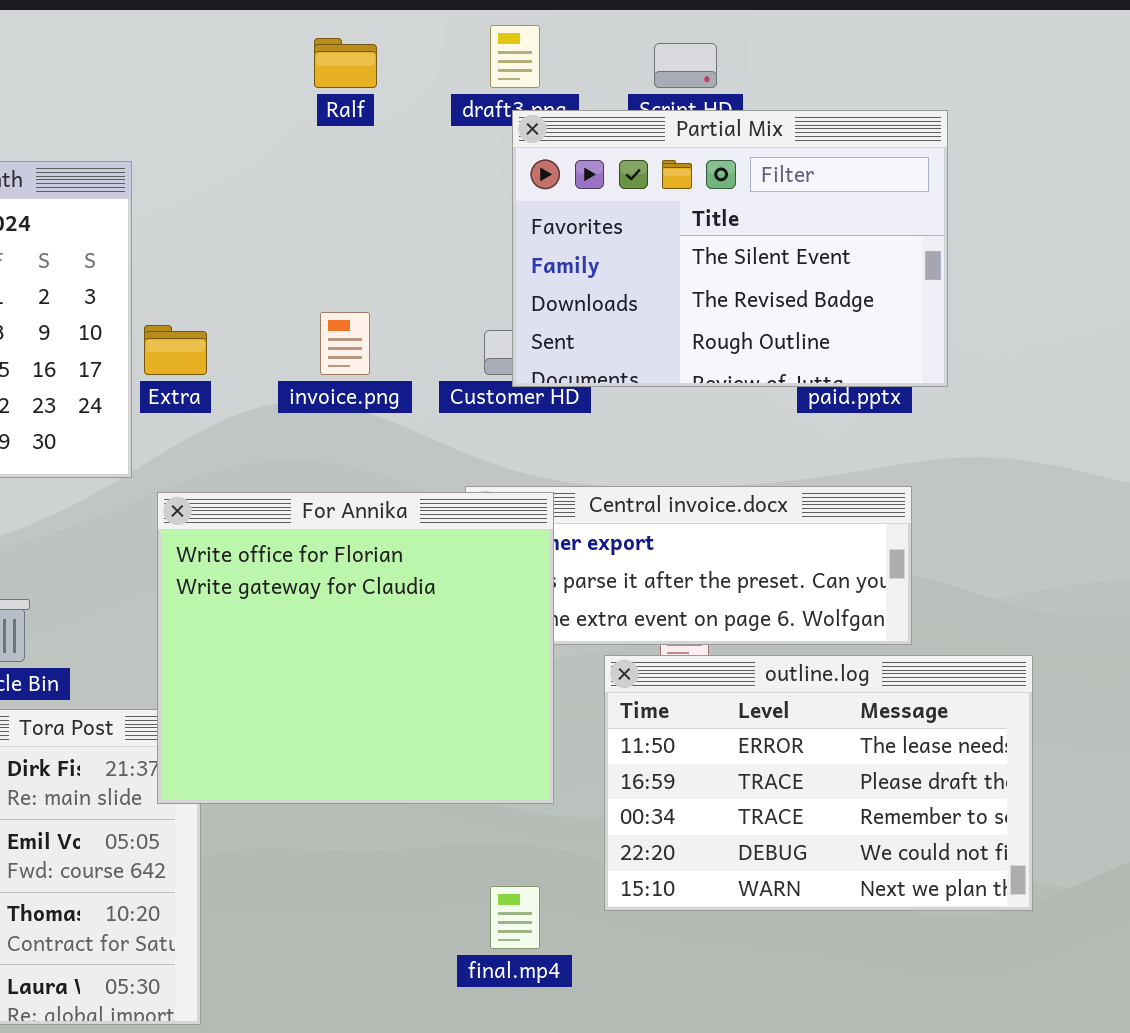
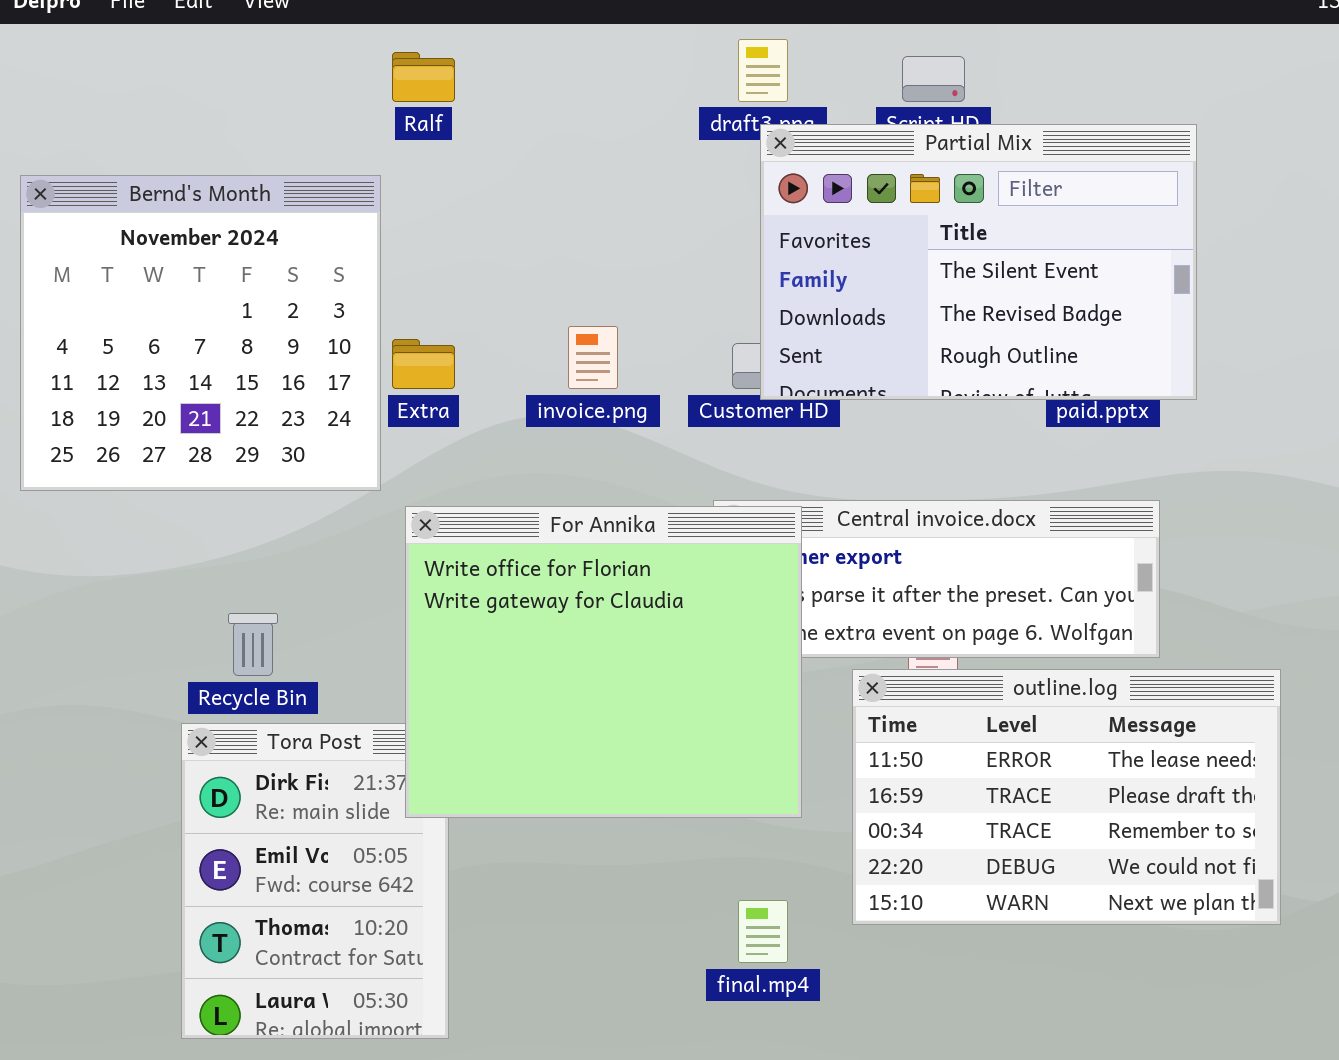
Ralf: [314,38,377,88] -> [392,52,455,102], moved

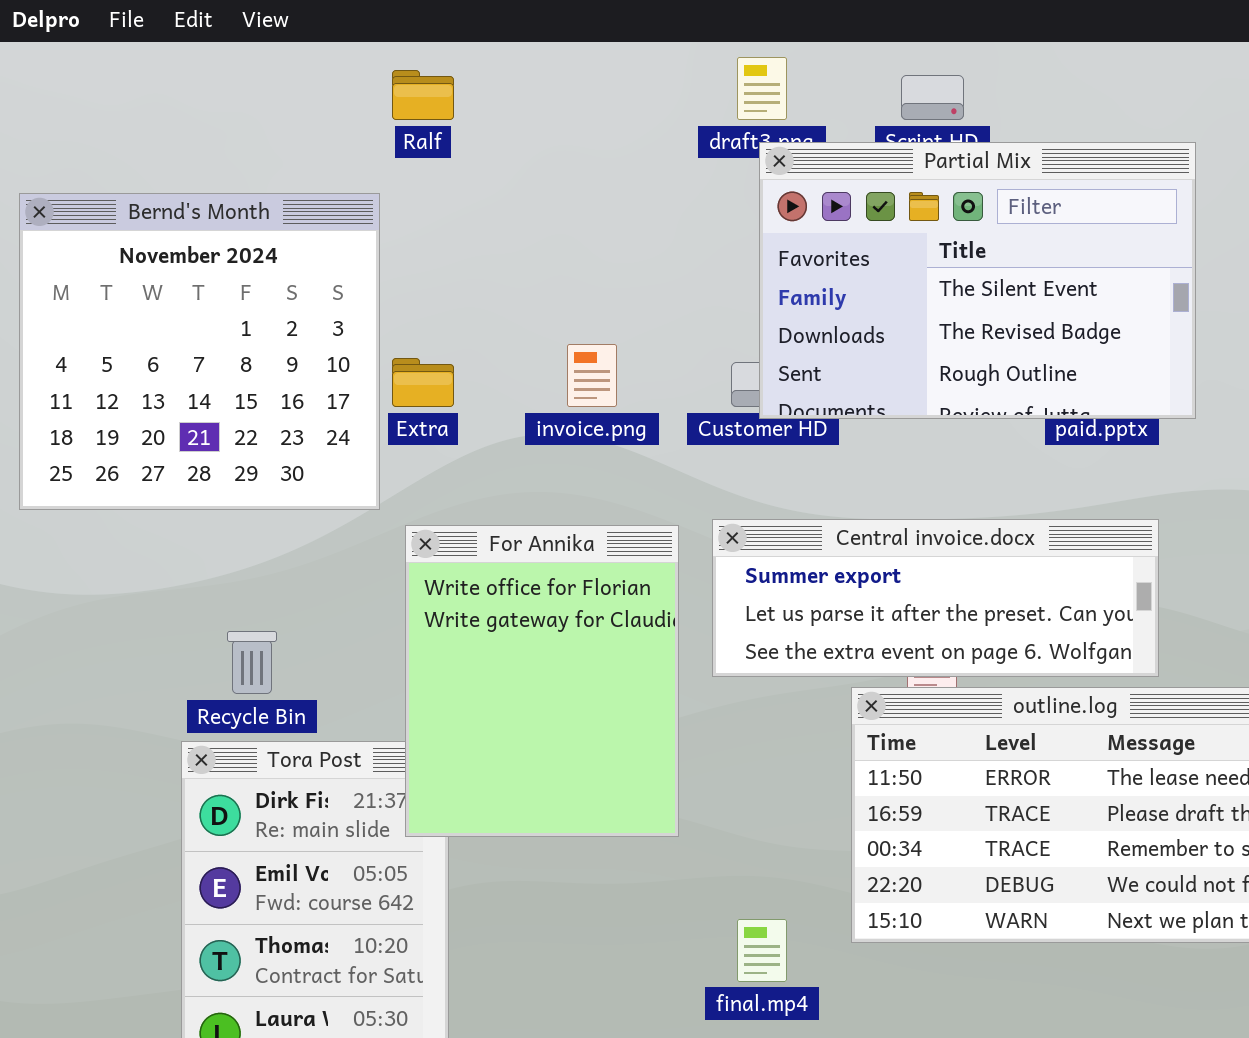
For Annika: [405,506,802,818] -> [405,525,679,837], resized

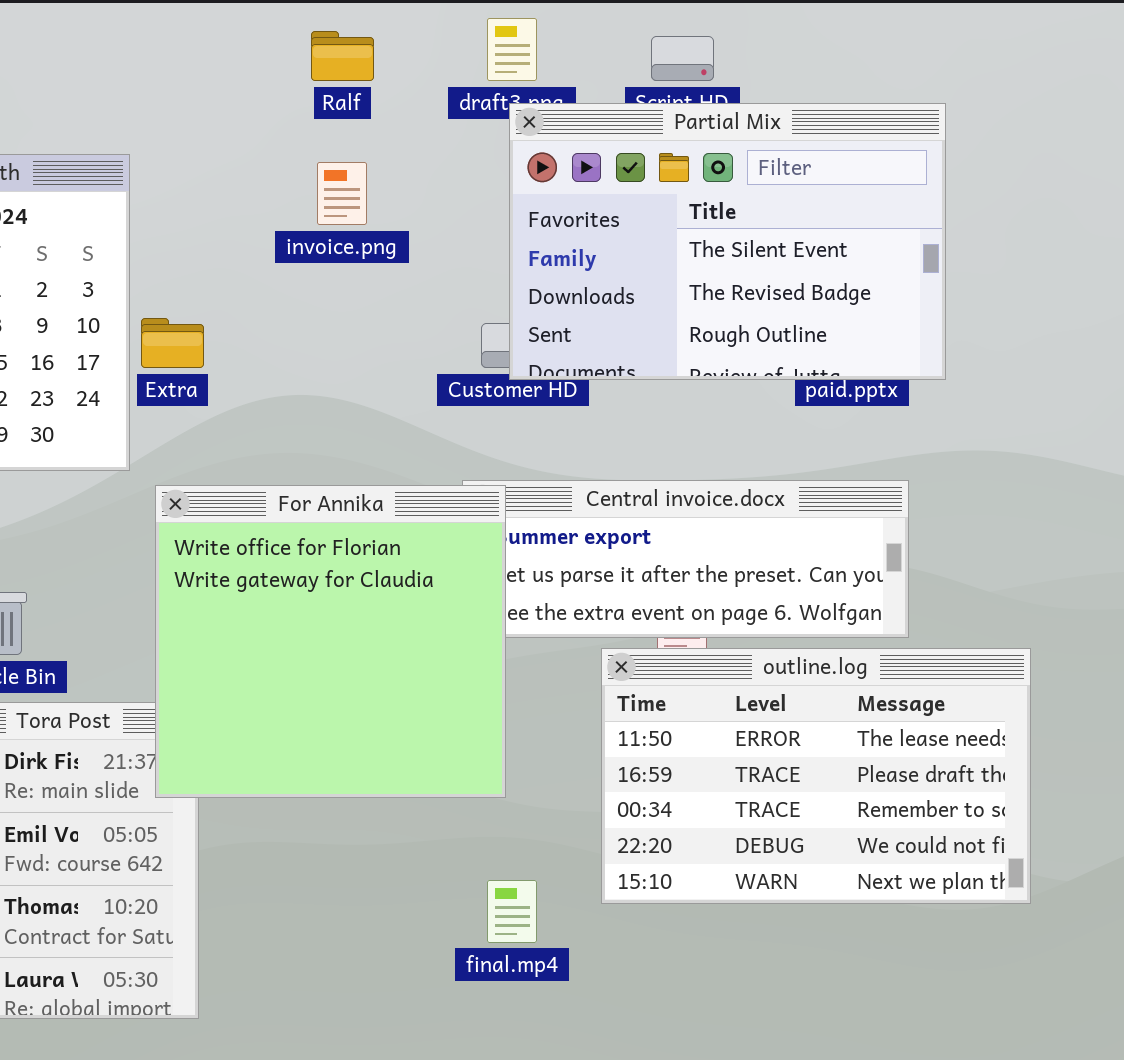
Ralf: [392,70,454,120] -> [311,31,374,81], moved
invoice.png: [567,344,617,407] -> [317,162,367,225], moved
For Annika: [405,525,679,837] -> [155,485,506,798], resized

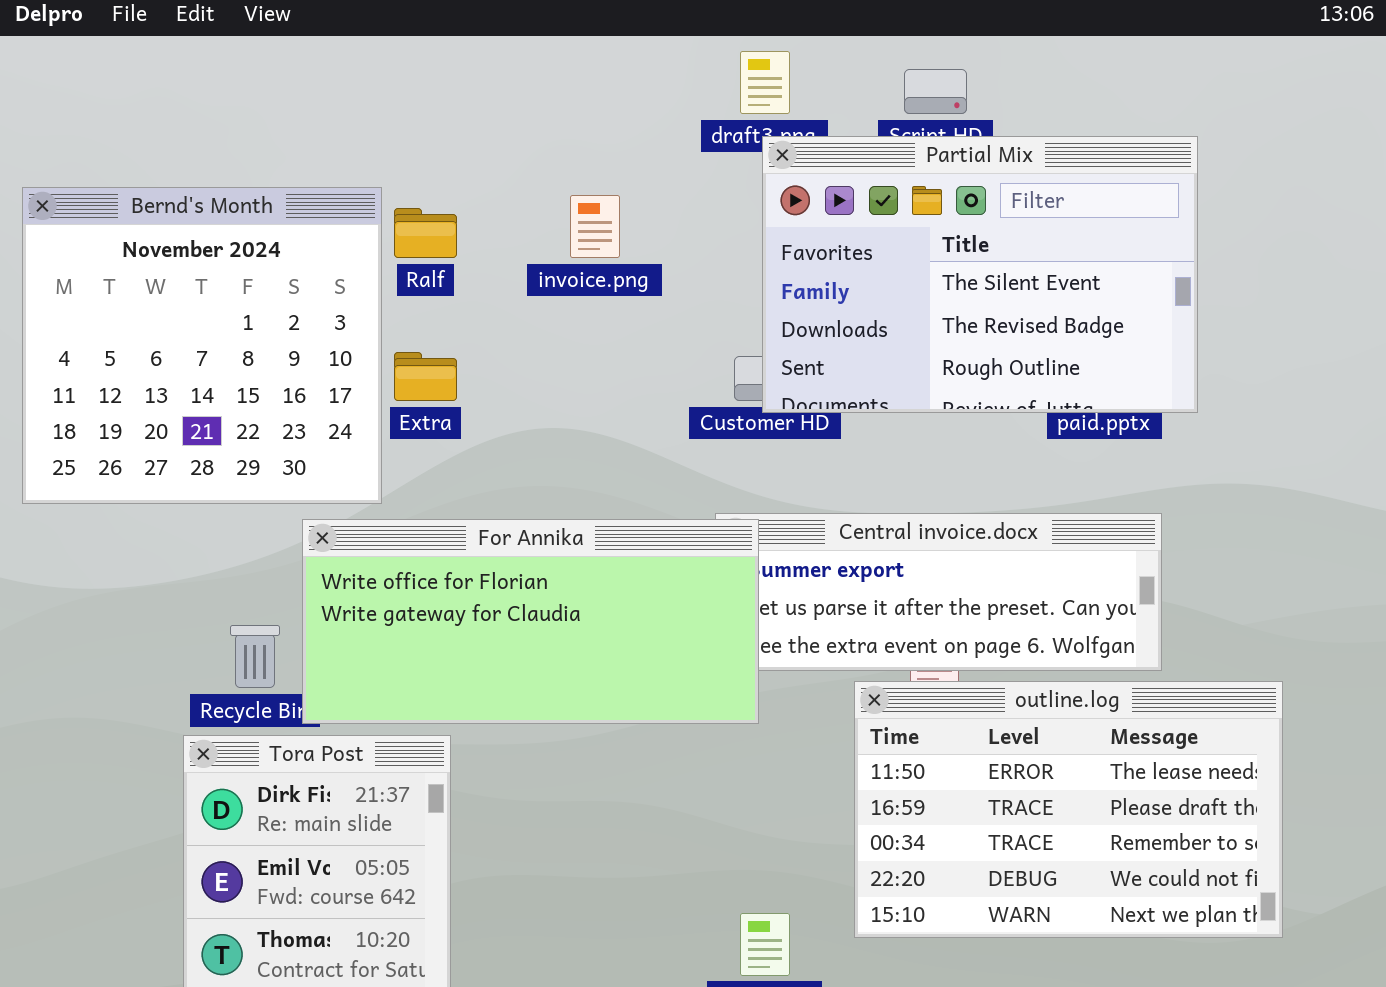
Ralf: [311,31,374,81] -> [394,208,457,258], moved
For Annika: [155,485,506,798] -> [302,519,759,724], resized

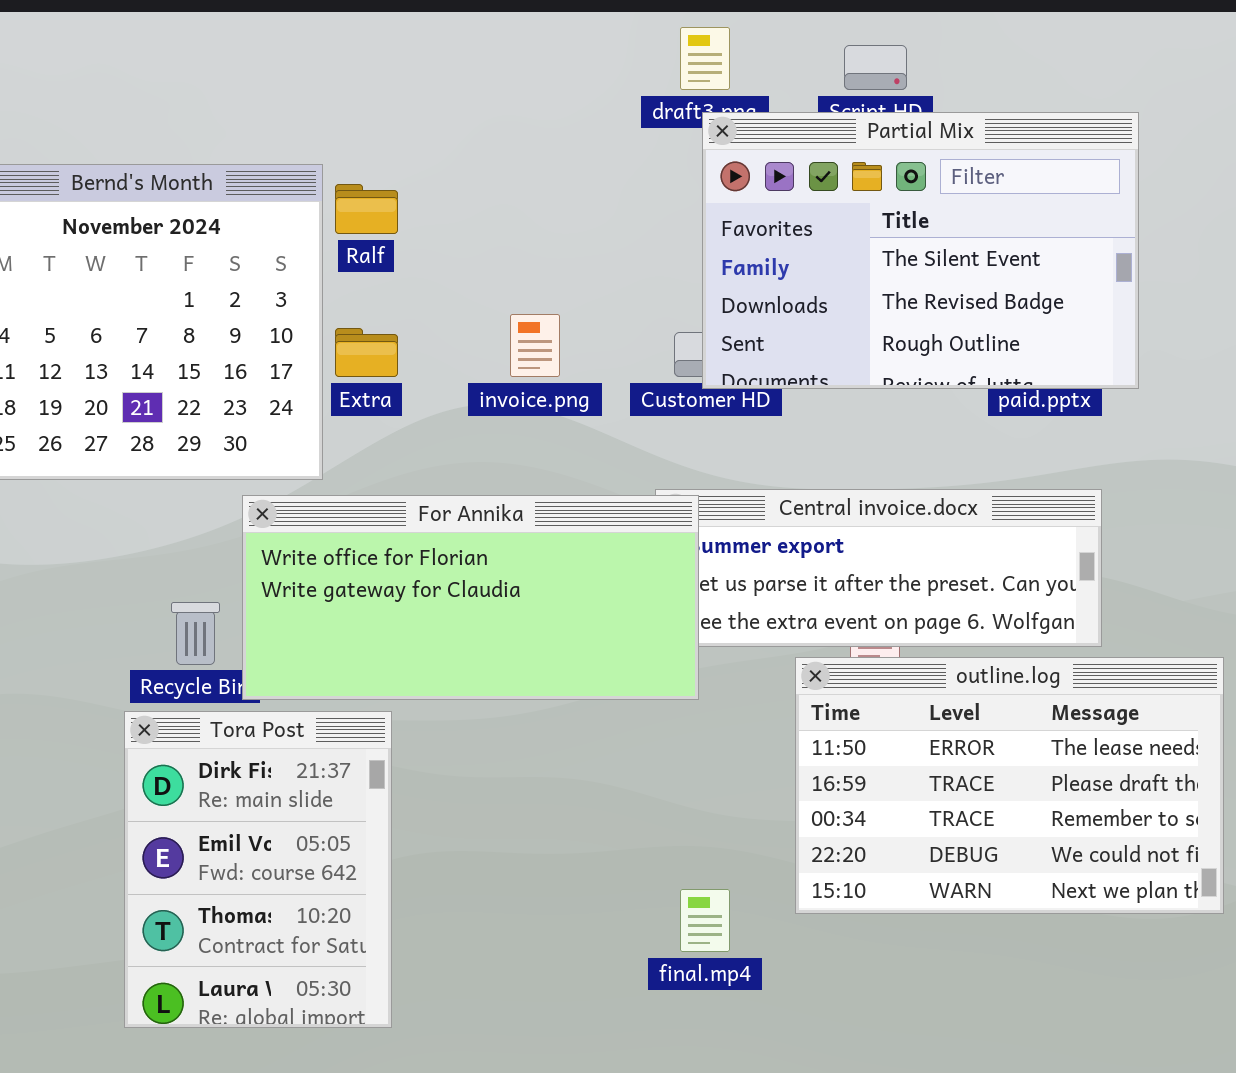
invoice.png: [570,195,620,258] -> [510,314,560,377], moved

